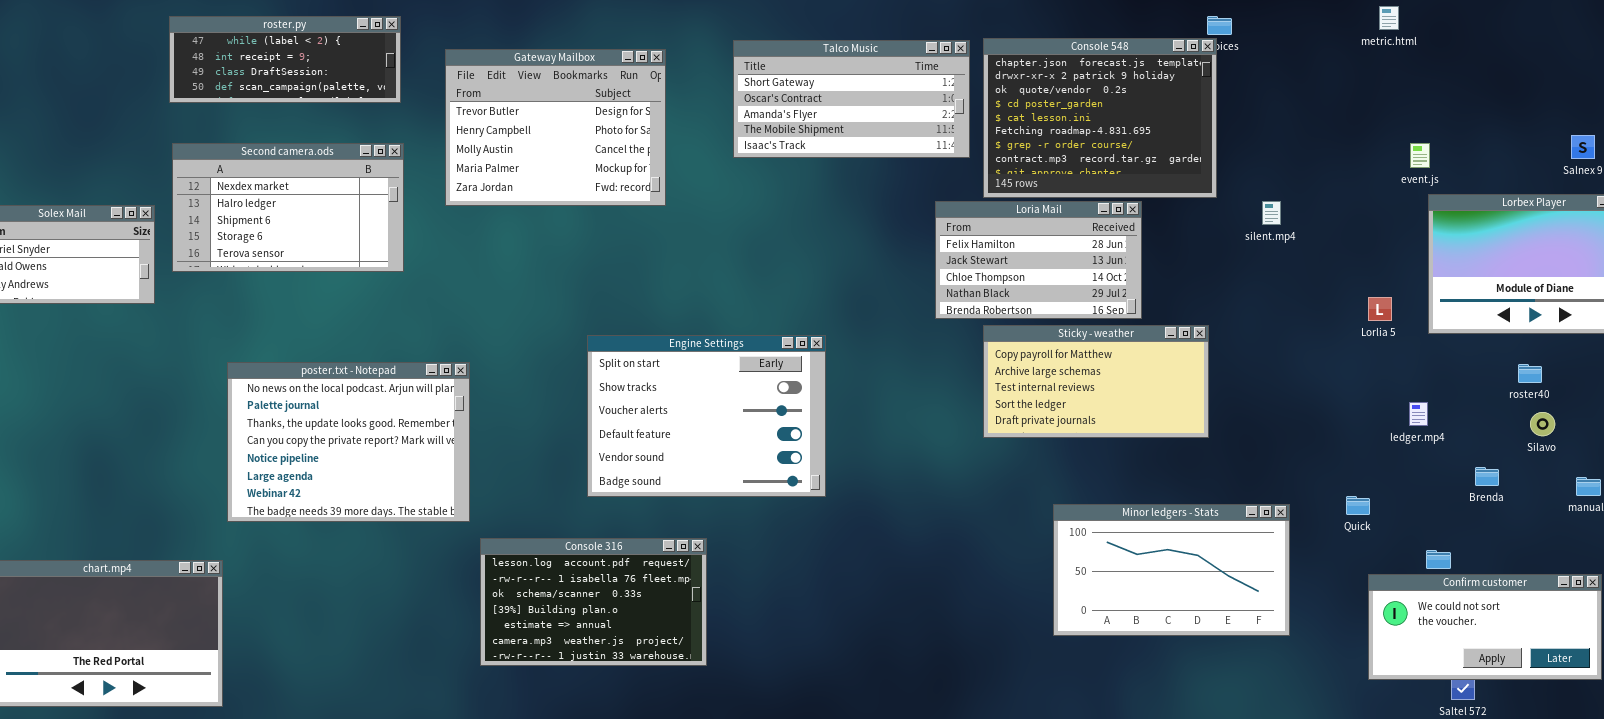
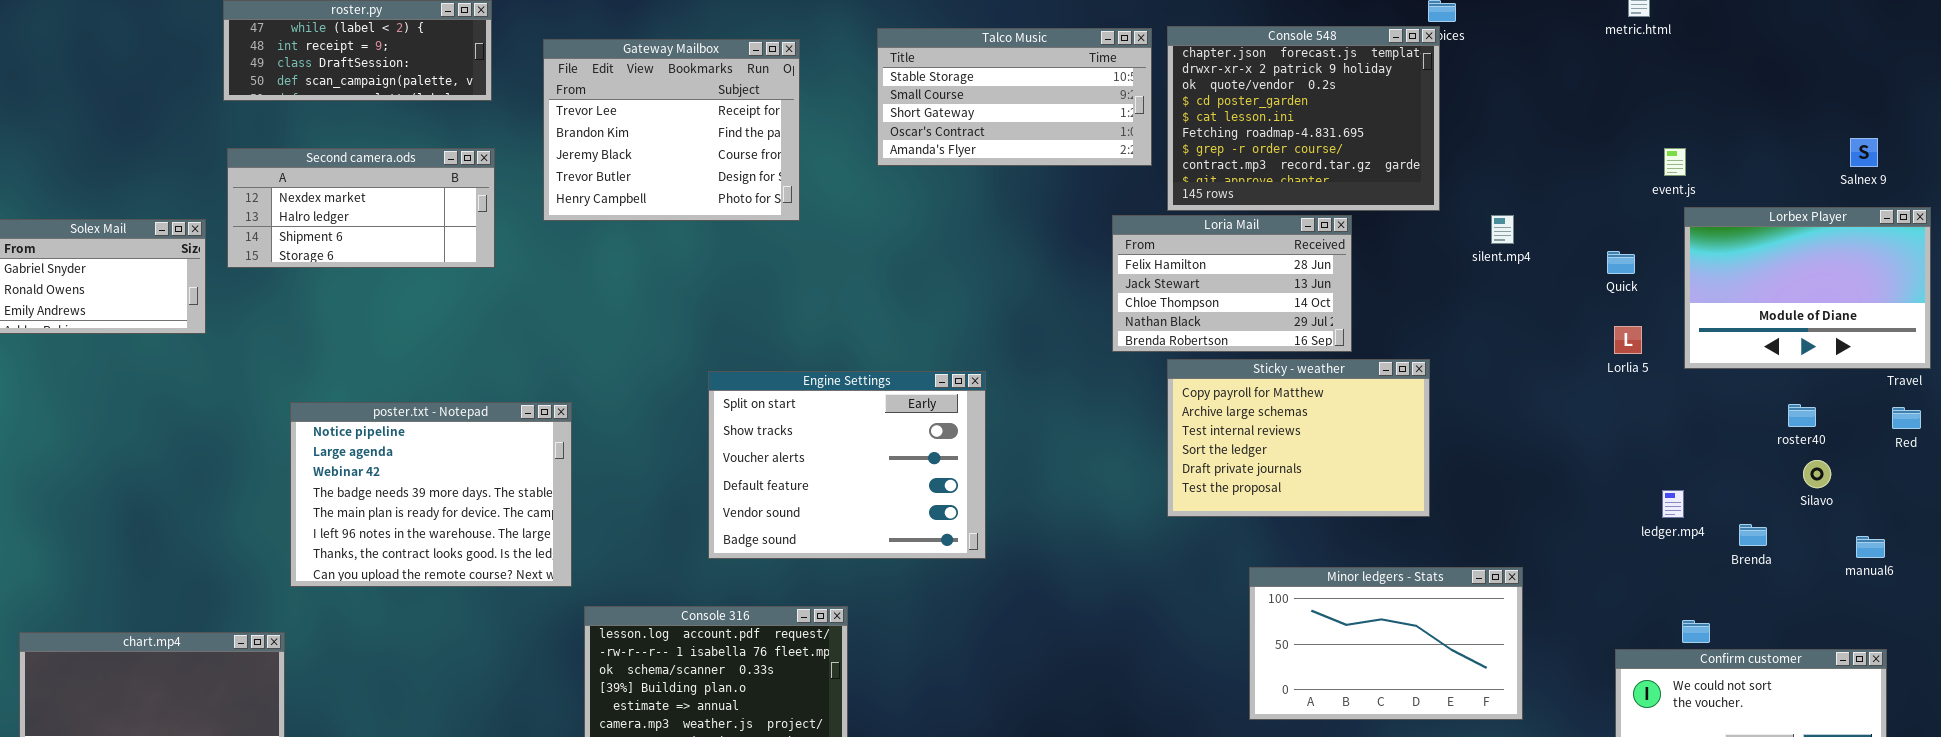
Talco Music: [733,40,970,158] -> [877,28,1152,166], scrolled up 2 rows
Gateway Mailbox: [445,49,666,206] -> [543,39,800,221], scrolled up 3 rows
Second camera.ods: [172,143,404,272] -> [227,148,495,268], resized
Sticky - weather: [983,325,1209,438] -> [1167,359,1430,517], resized
poster.txt - Notepad: [227,362,470,522] -> [290,402,572,587], scrolled down 4 rows
ledger.mp4: [1409,402,1428,426] -> [1662,490,1684,518], moved
Quick: [1346,496,1370,515] -> [1607,251,1635,274], moved

